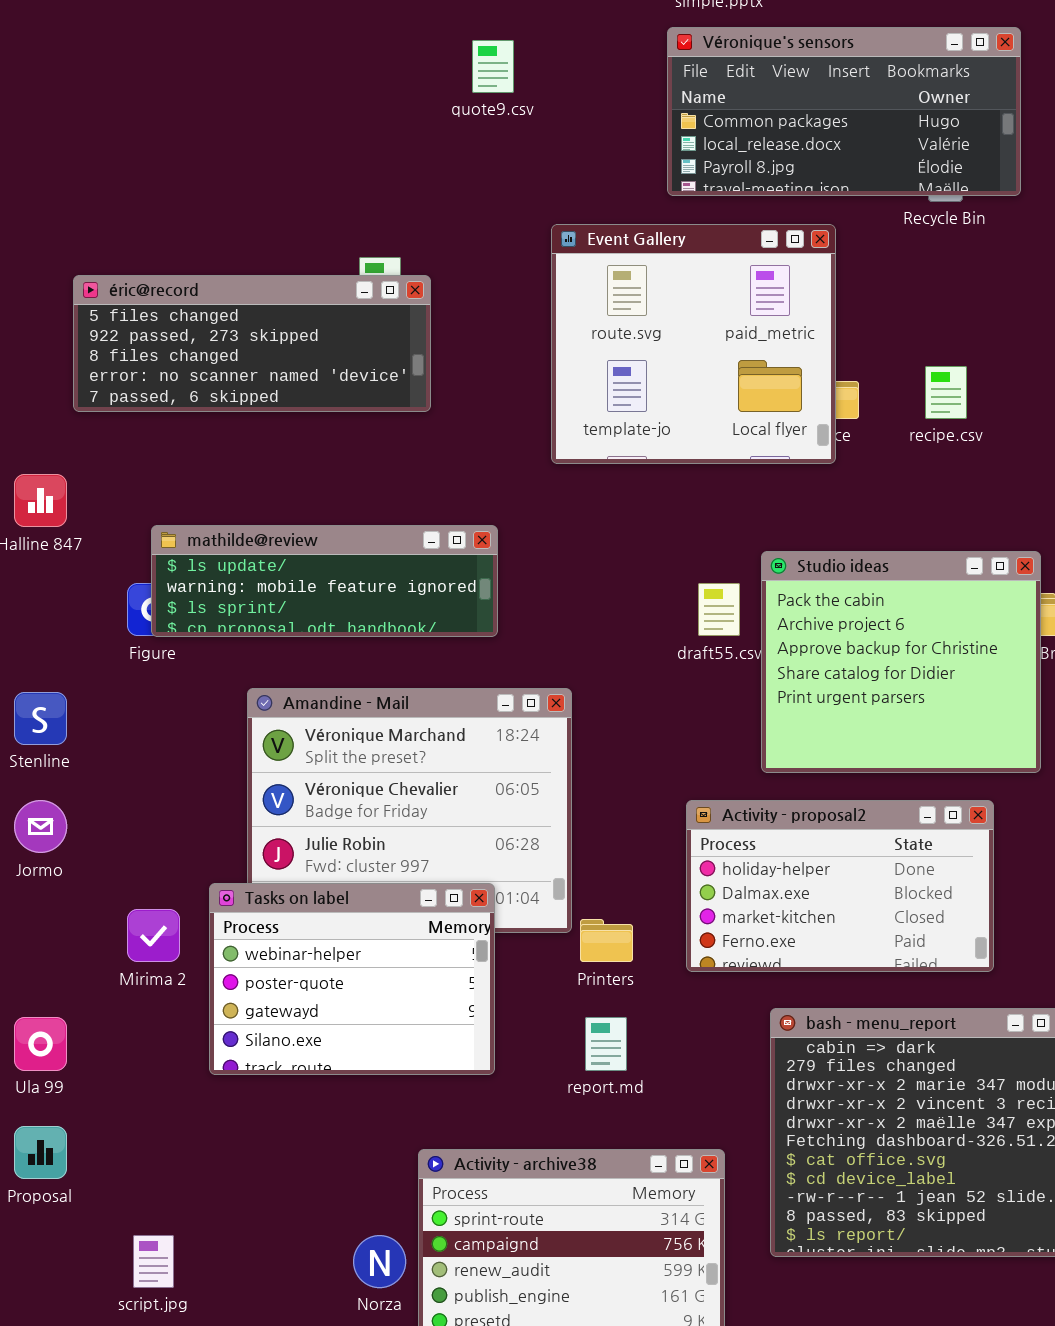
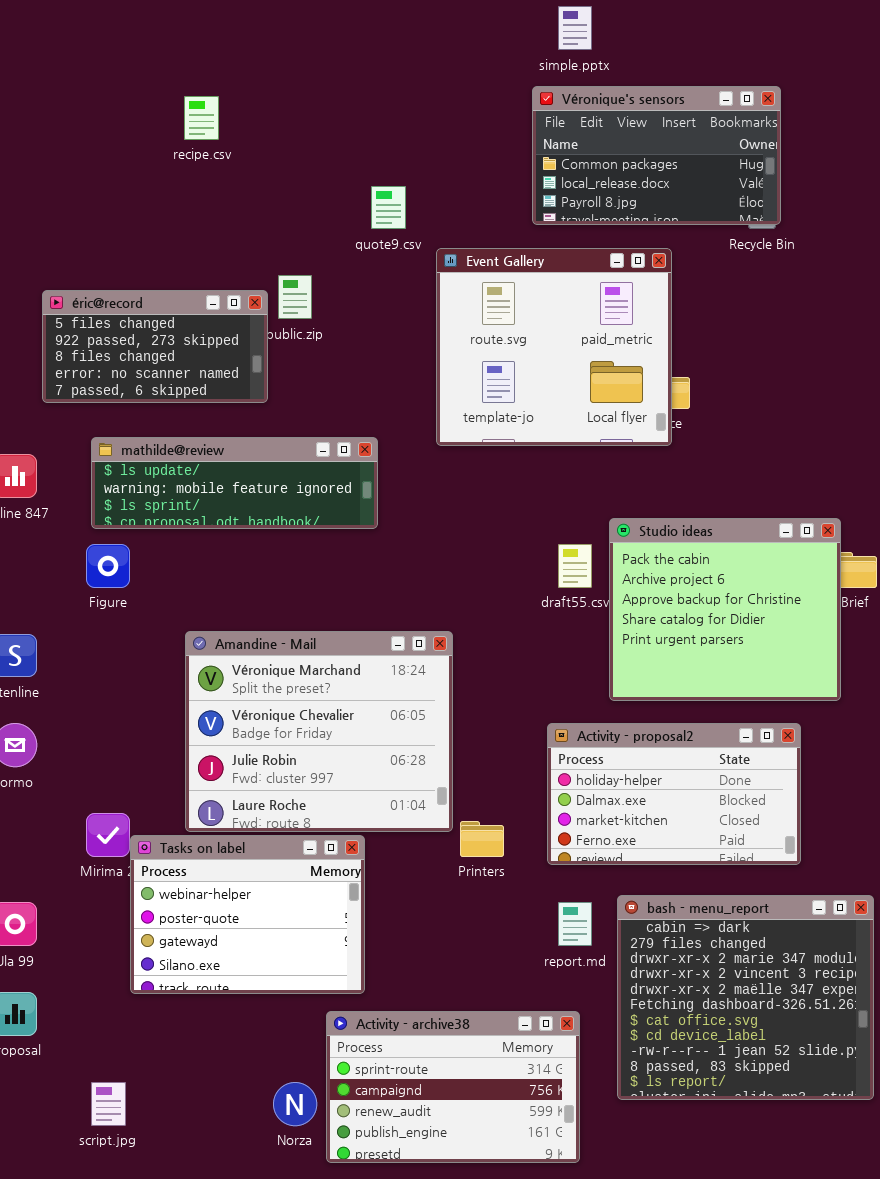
Véronique's sensors: [667,27,1021,196] -> [532,86,781,225], resized
quote9.csv: [472,40,514,93] -> [371,186,406,229], moved
éric@record: [73,275,431,412] -> [42,290,268,403], resized
recipe.csv: [925,366,967,419] -> [184,96,219,140], moved
mathilde@review: [151,525,498,637] -> [91,437,378,529], moved
Tasks on label: [209,883,495,1075] -> [130,835,365,994], moved
report.md: [585,1017,627,1071] -> [558,902,592,946], moved

